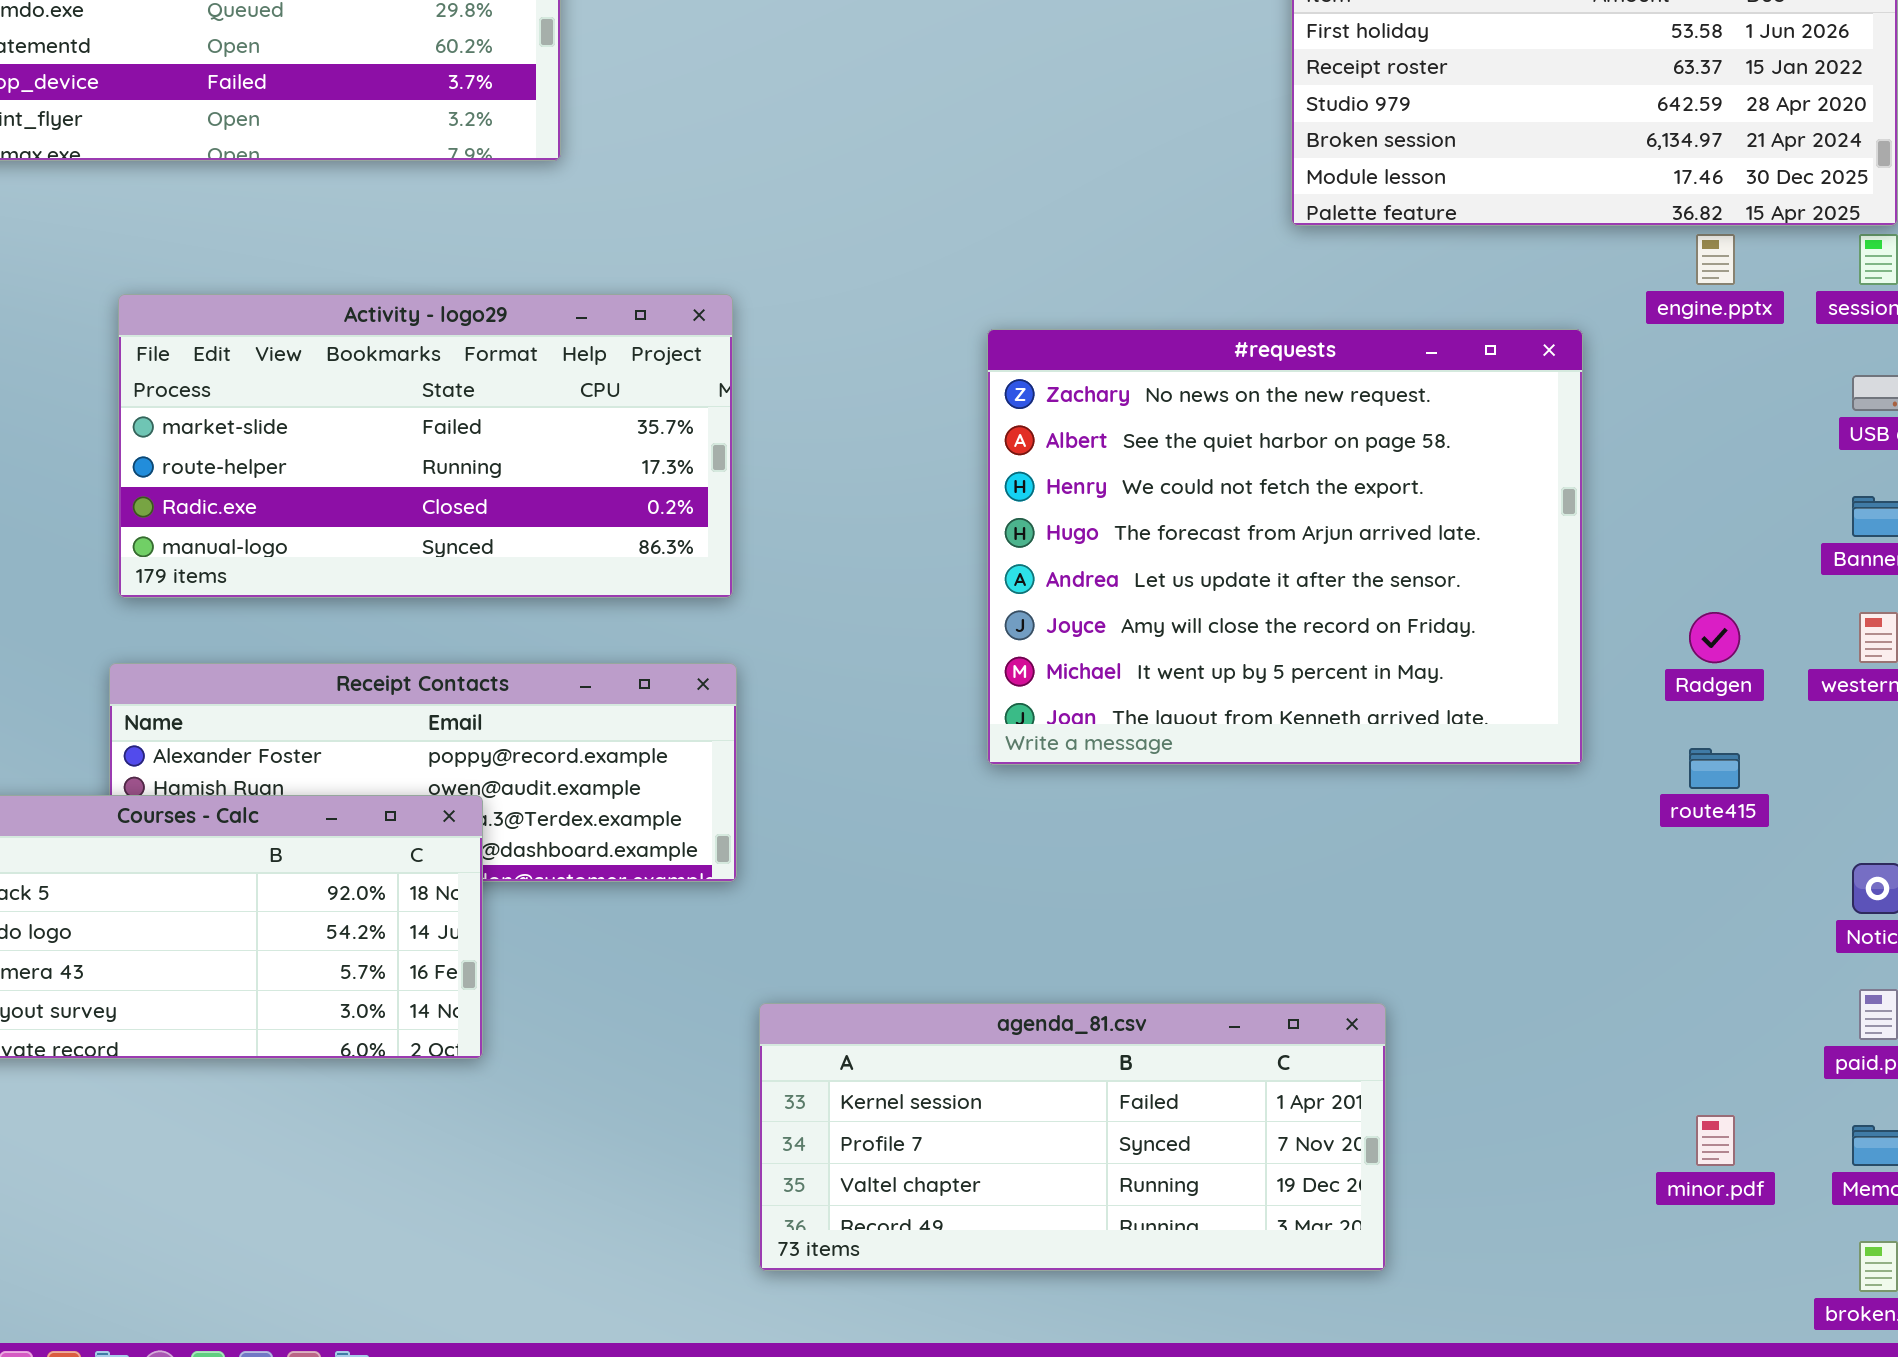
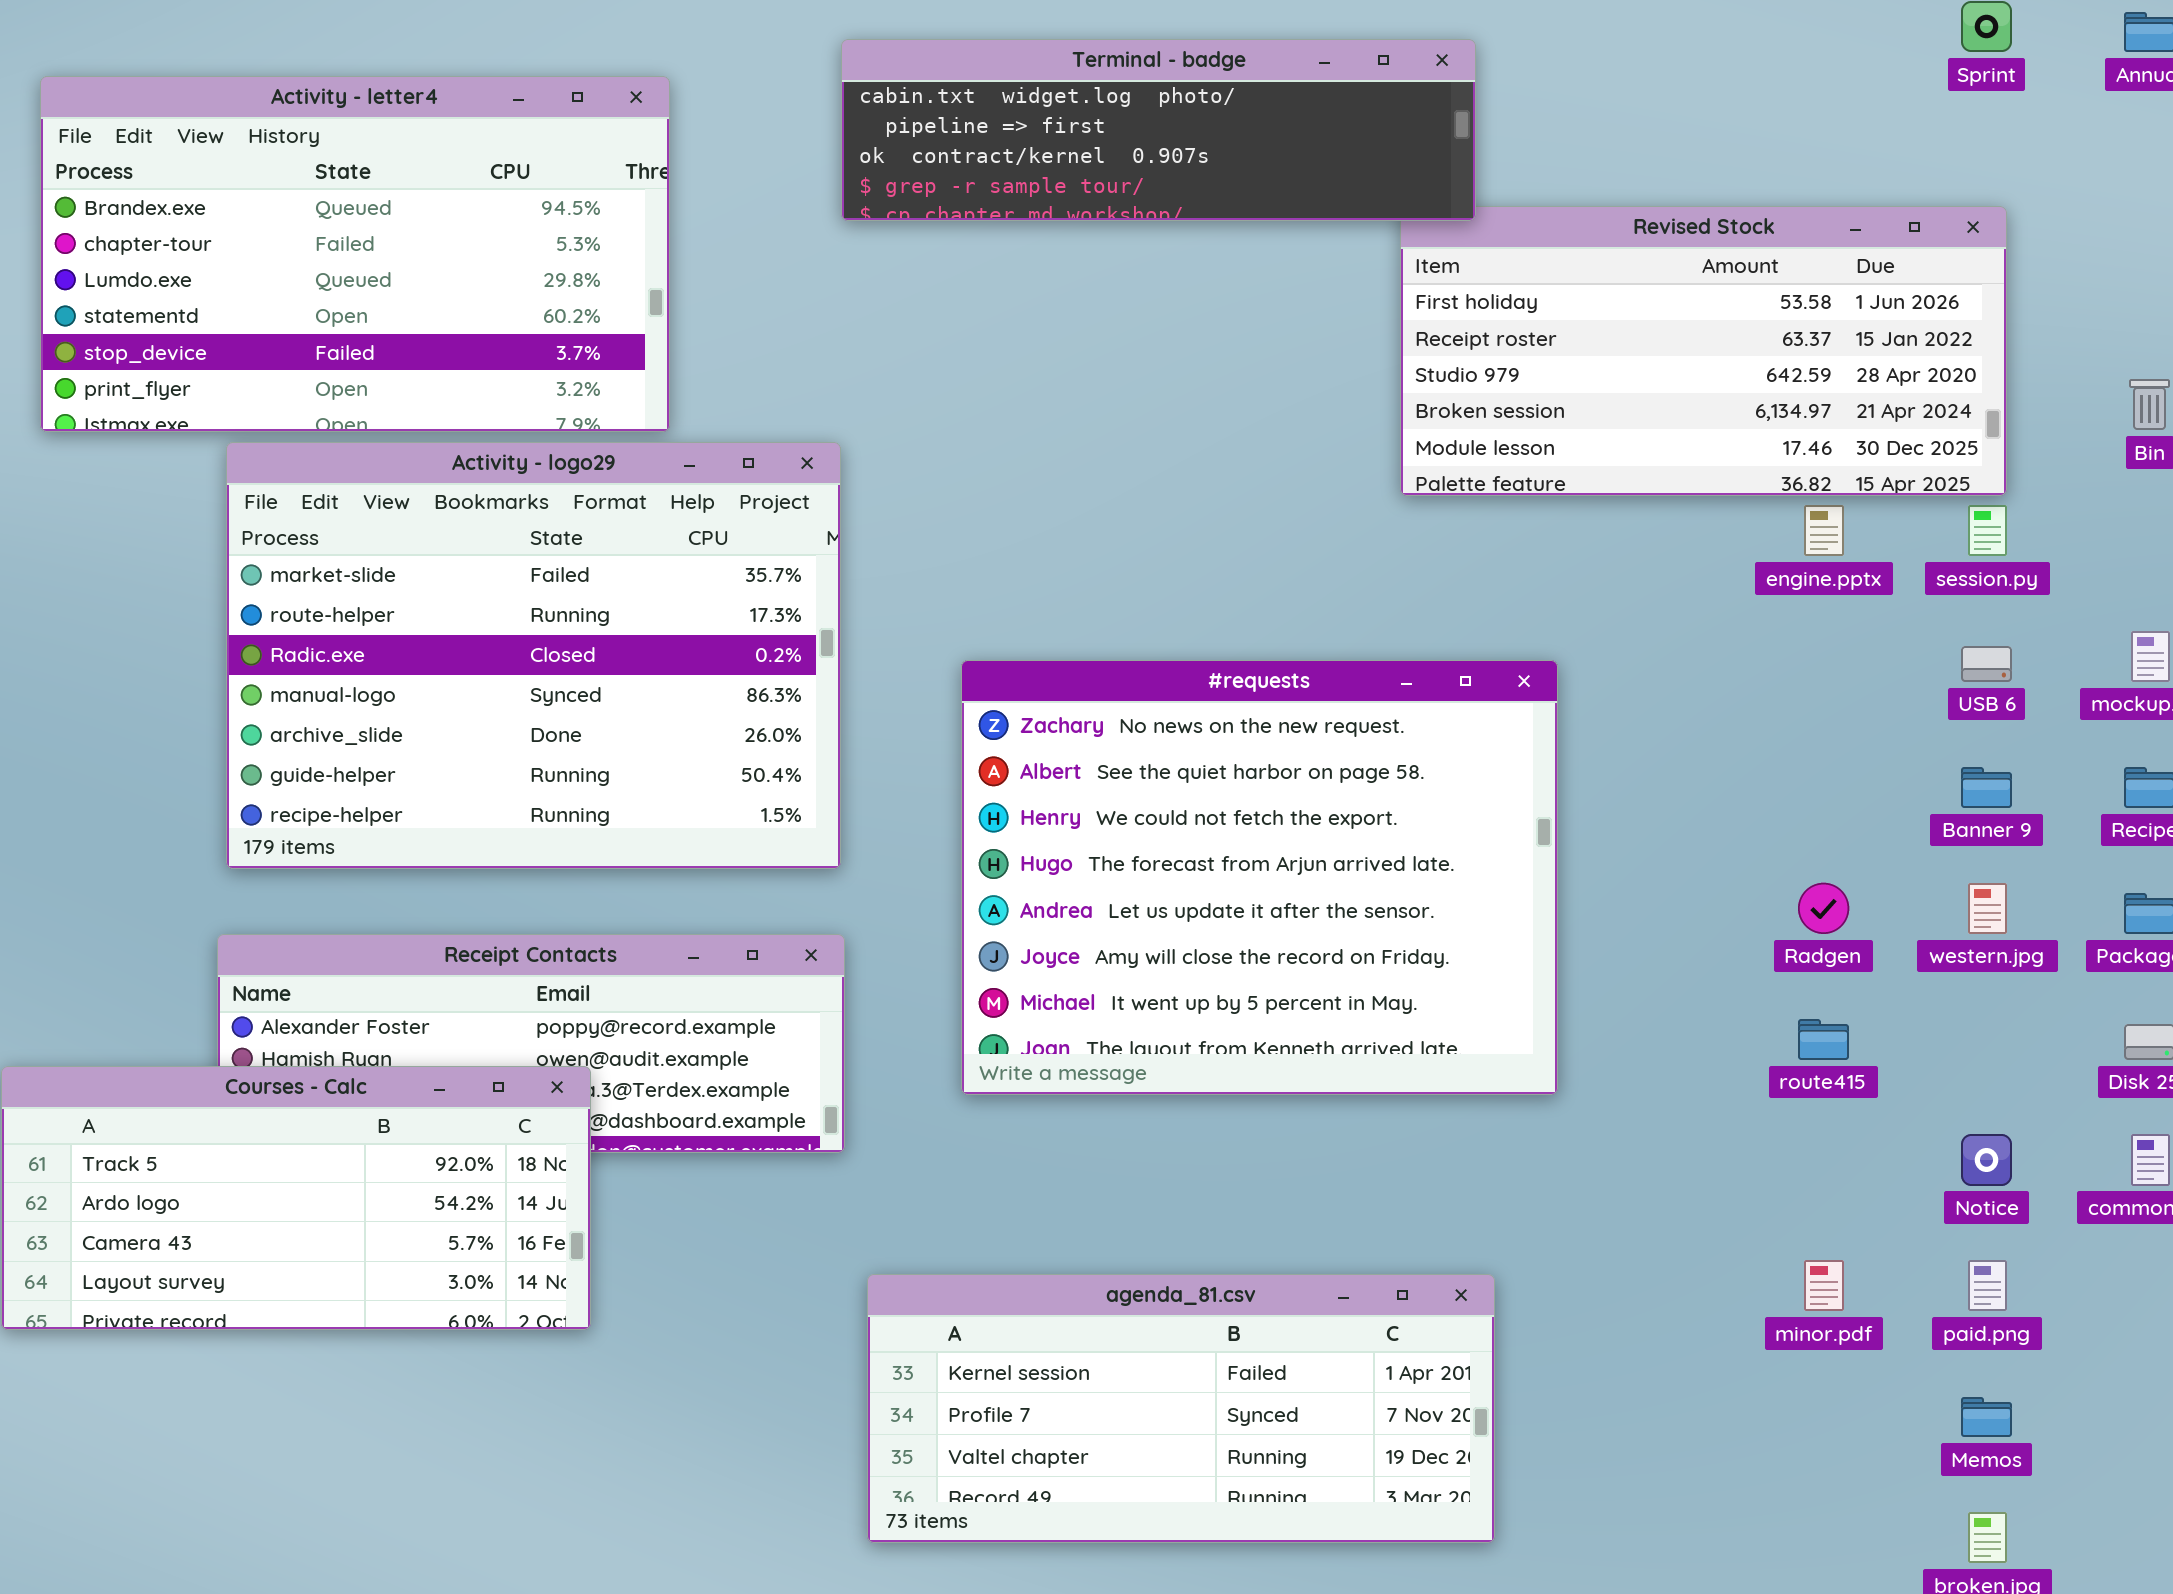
Activity - logo29: [118,294,733,598] -> [226,442,841,869], resized
#requests: [987,329,1583,765] -> [961,660,1558,1095], moved
minor.pdf: [1696,1115,1735,1166] -> [1804,1260,1844,1311], moved

